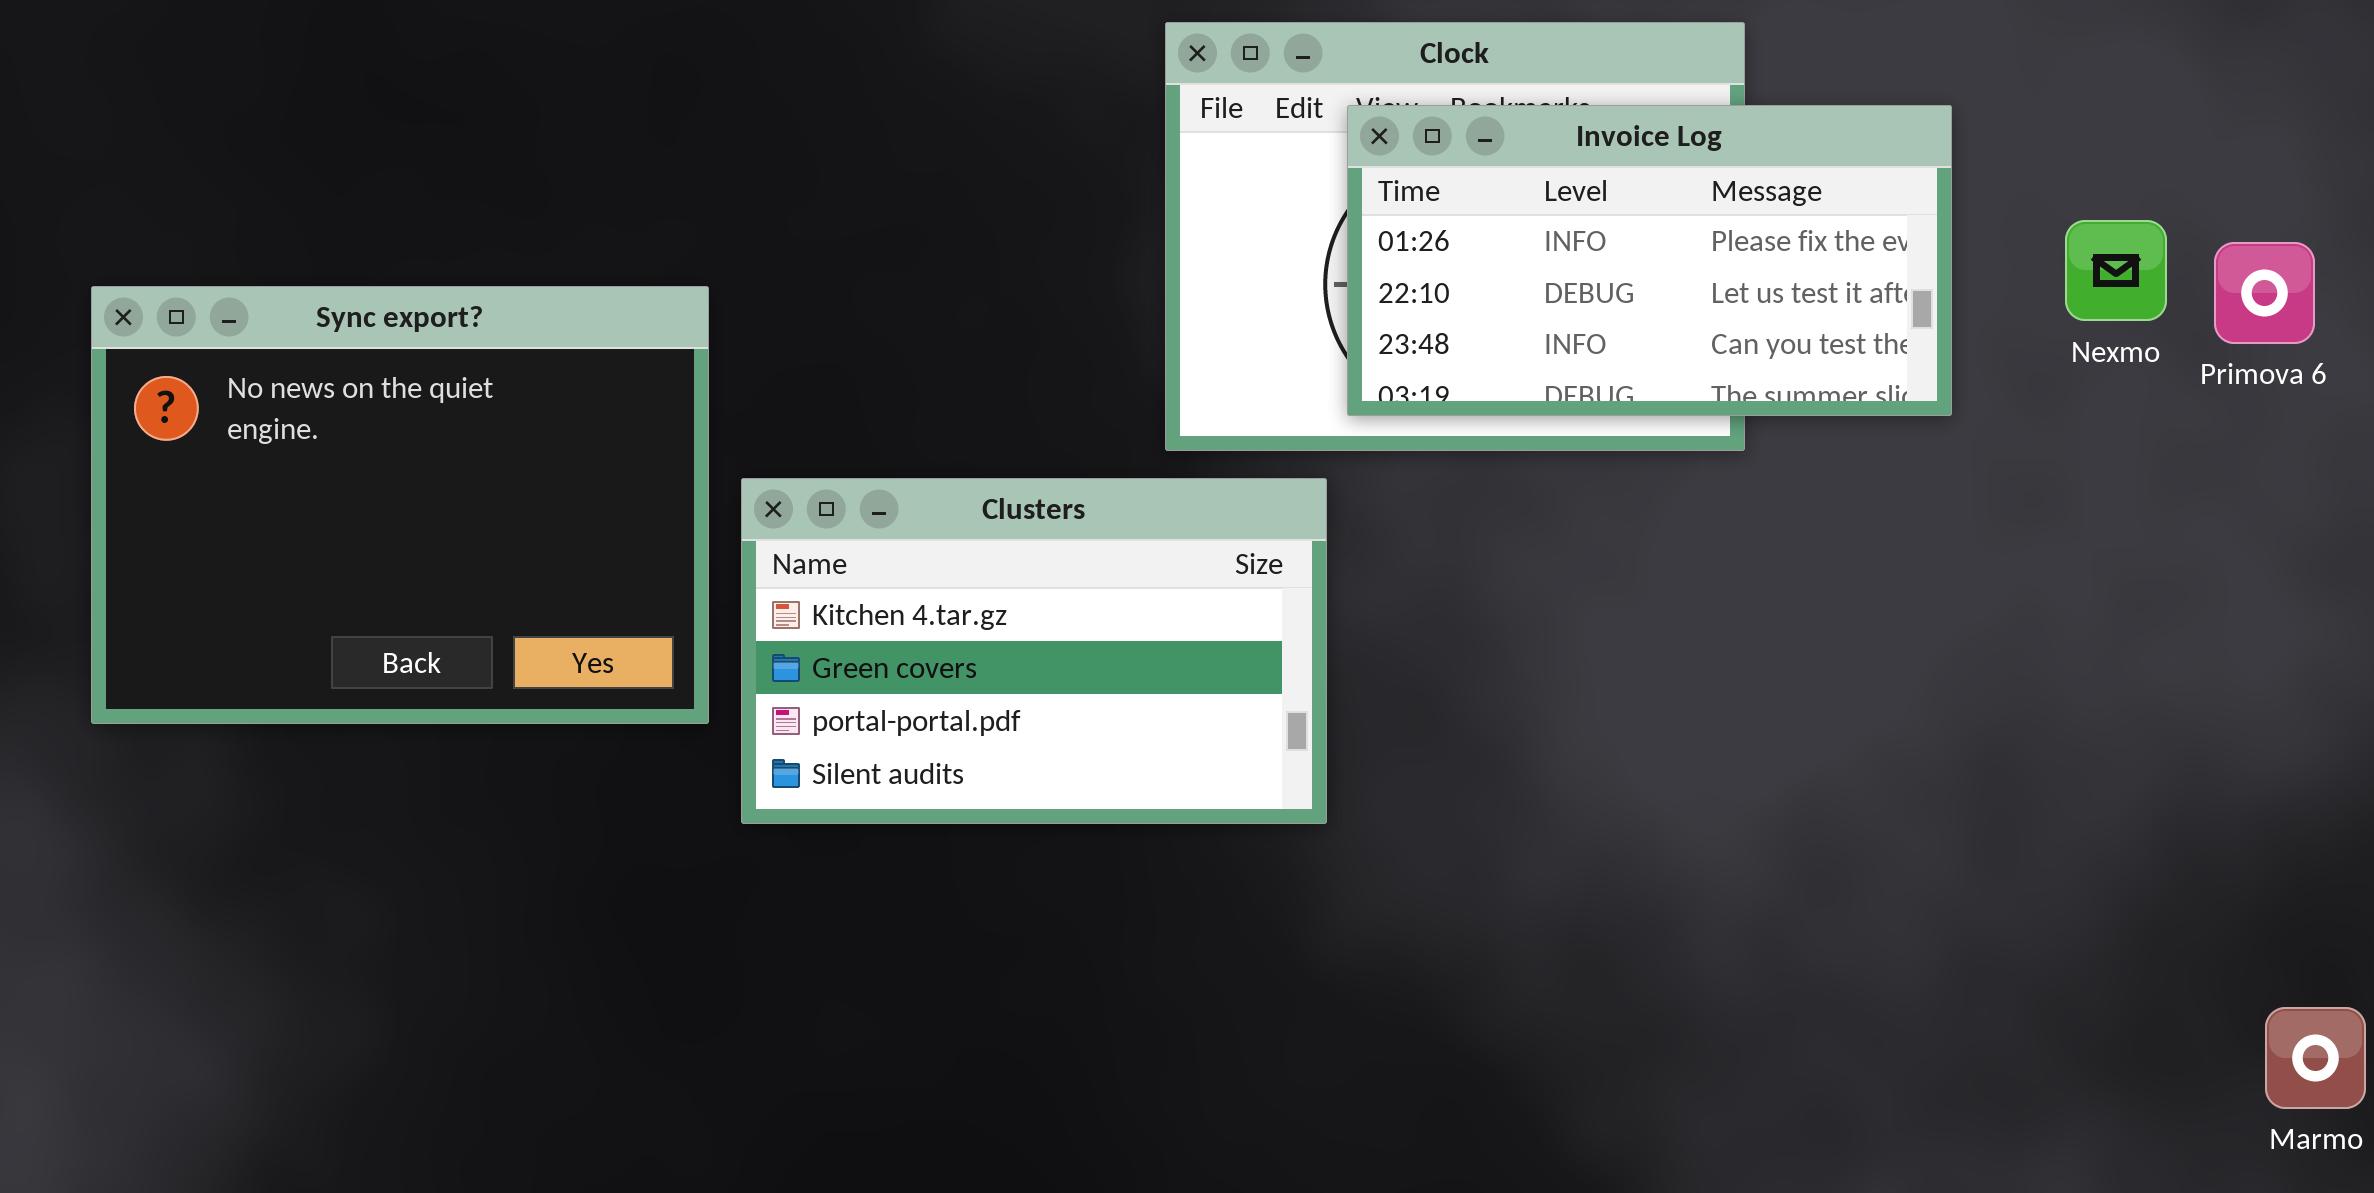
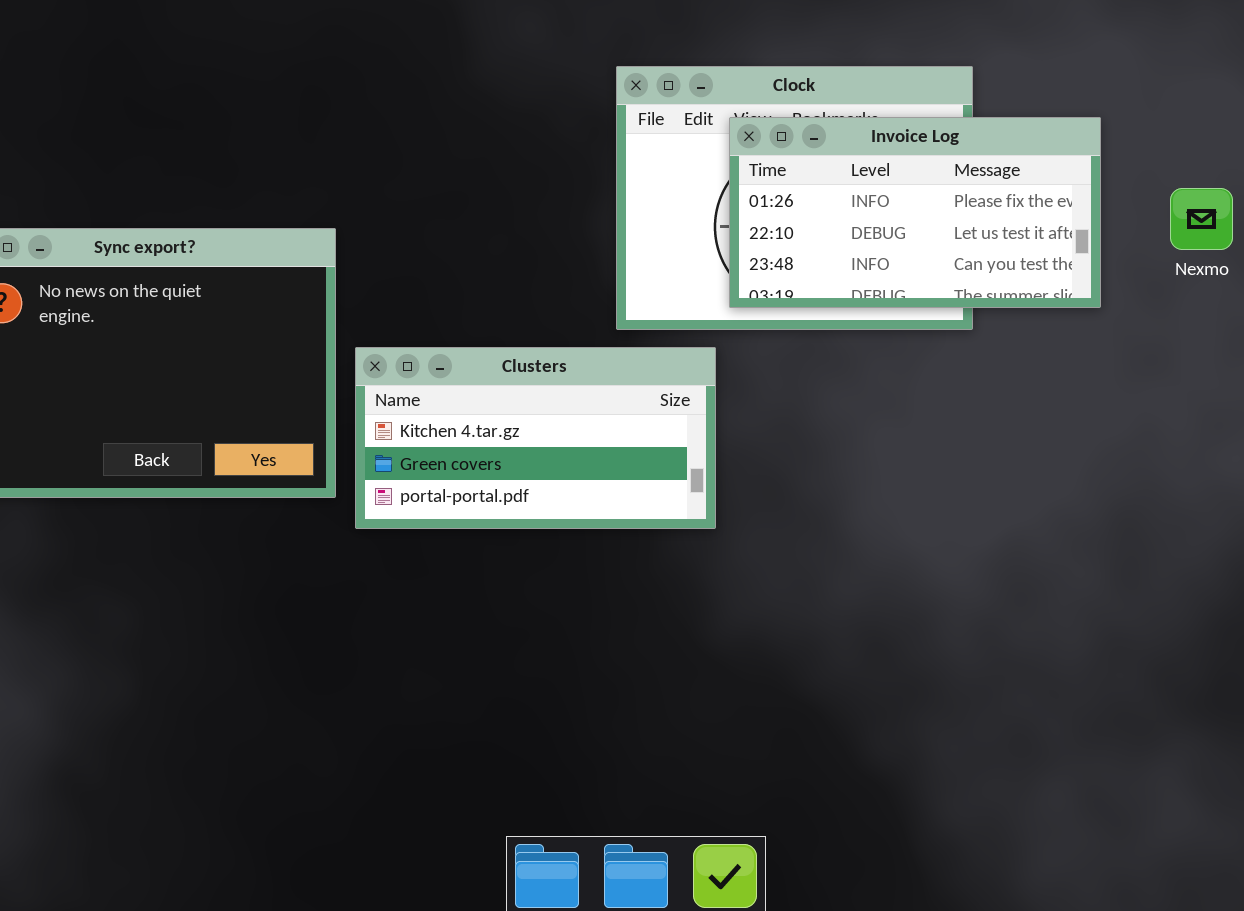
Clusters: [741,478,1327,824] -> [355,347,716,529], resized

